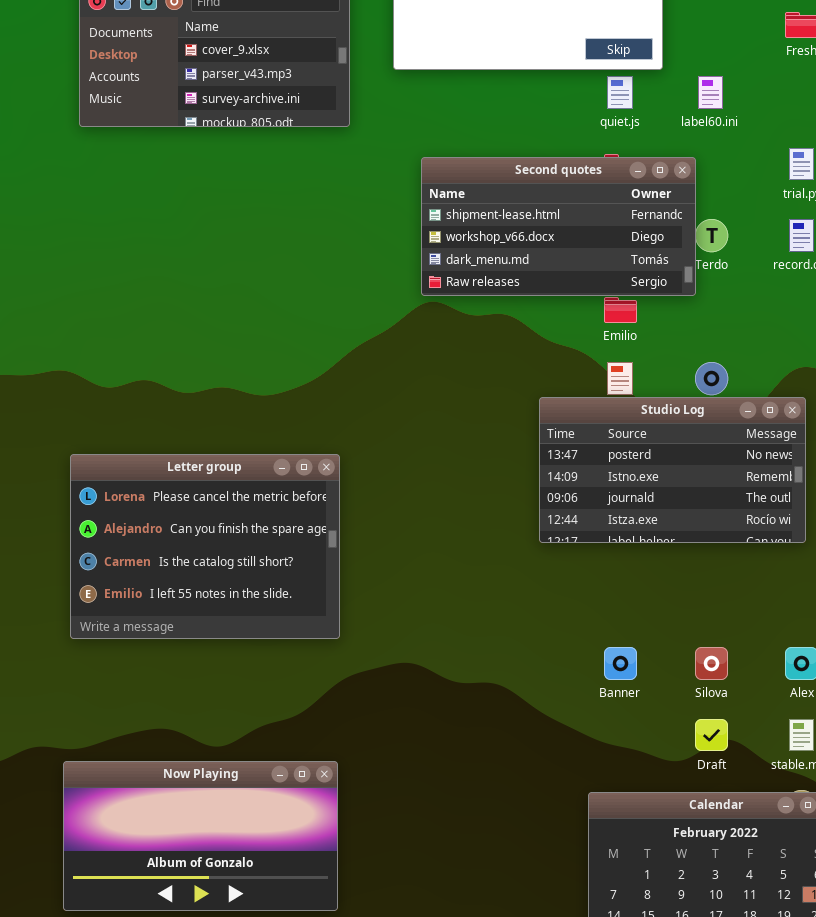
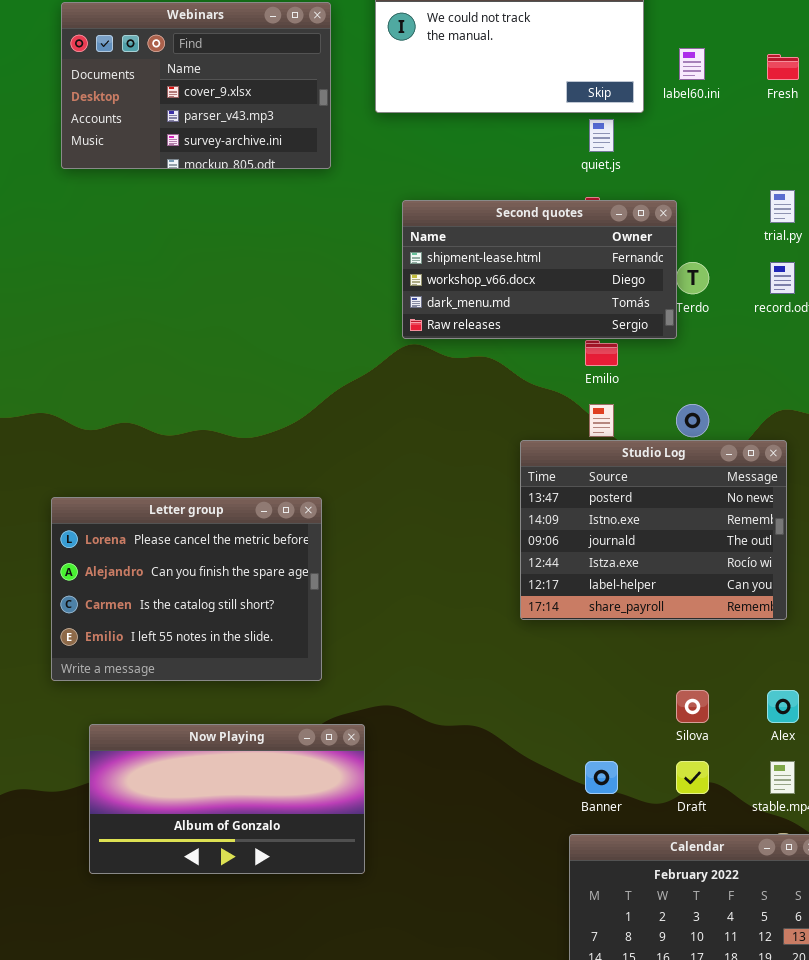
label60.ini: [698,76,723,109] -> [679,48,705,80], moved
Studio Log: [539,397,806,543] -> [520,440,787,620], resized
Banner: [604,647,637,680] -> [585,761,618,794], moved
Now Playing: [63,761,338,911] -> [89,724,365,874], moved

